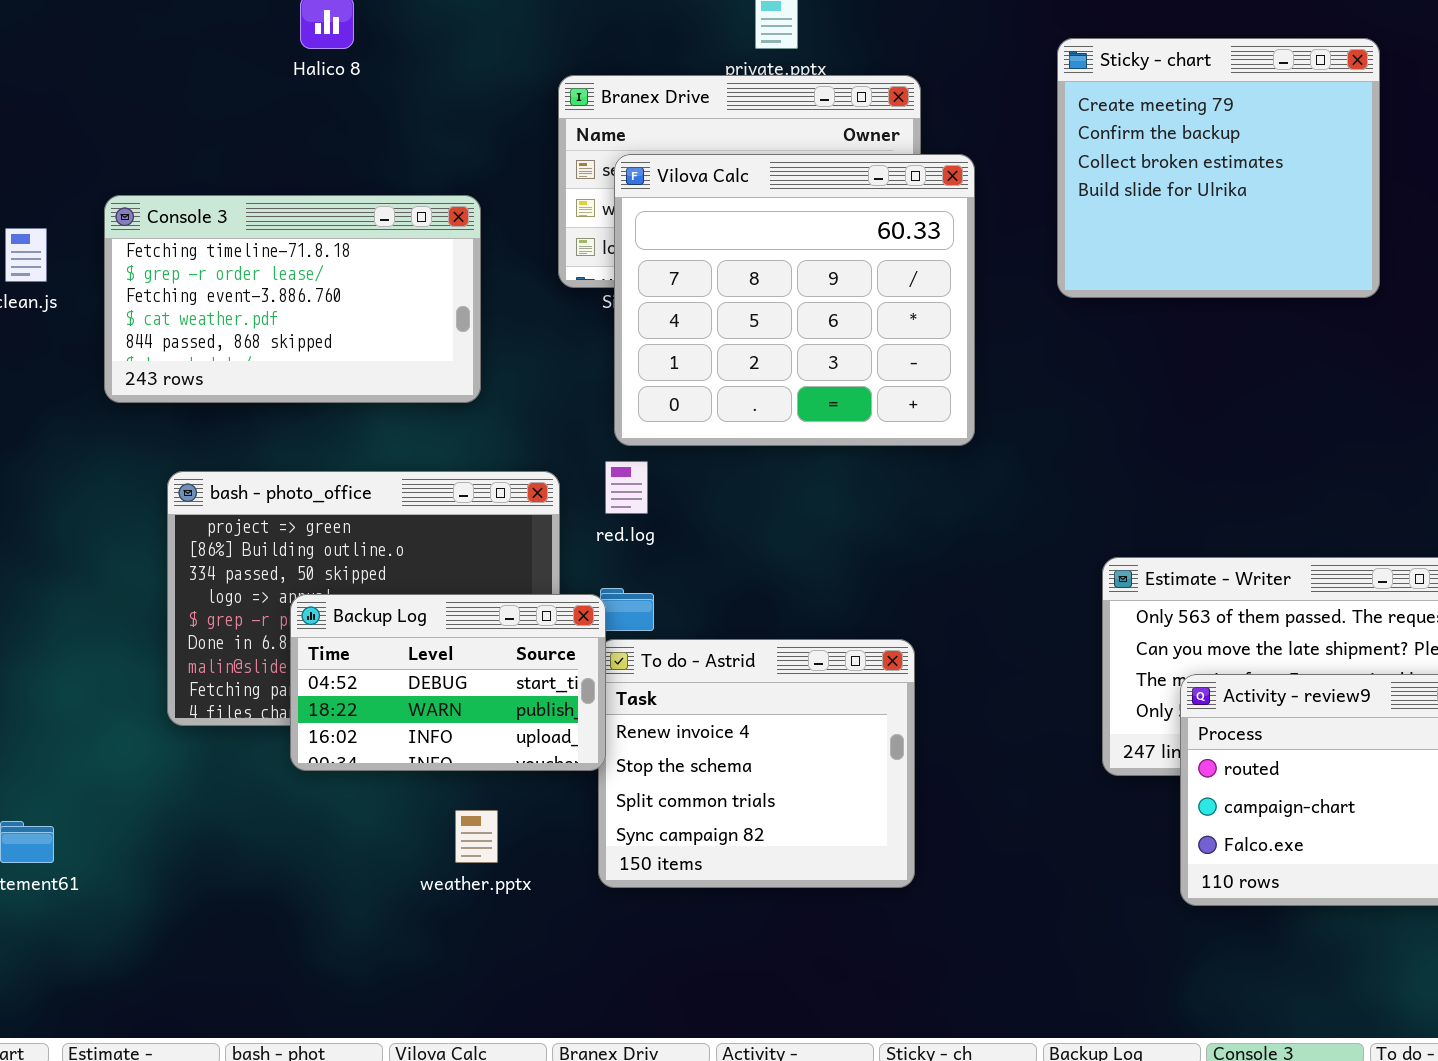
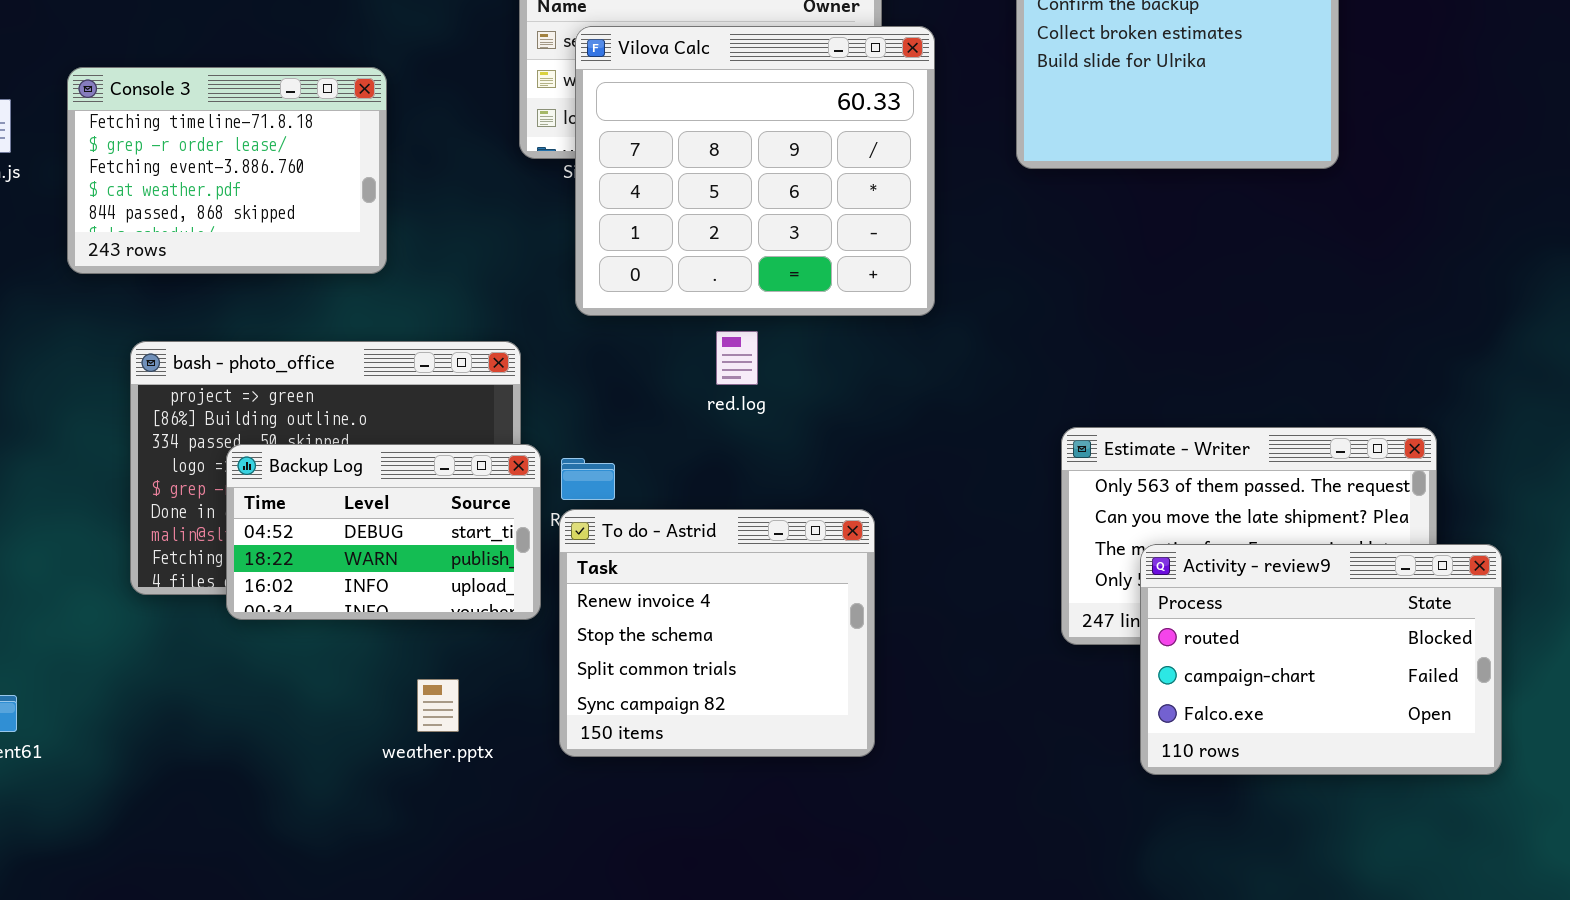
Console 3: [104,195,481,403] -> [67,67,387,274], resized
red.log: [605,461,648,514] -> [716,331,758,385], moved
Backup Log: [290,594,606,771] -> [226,444,541,620], moved

